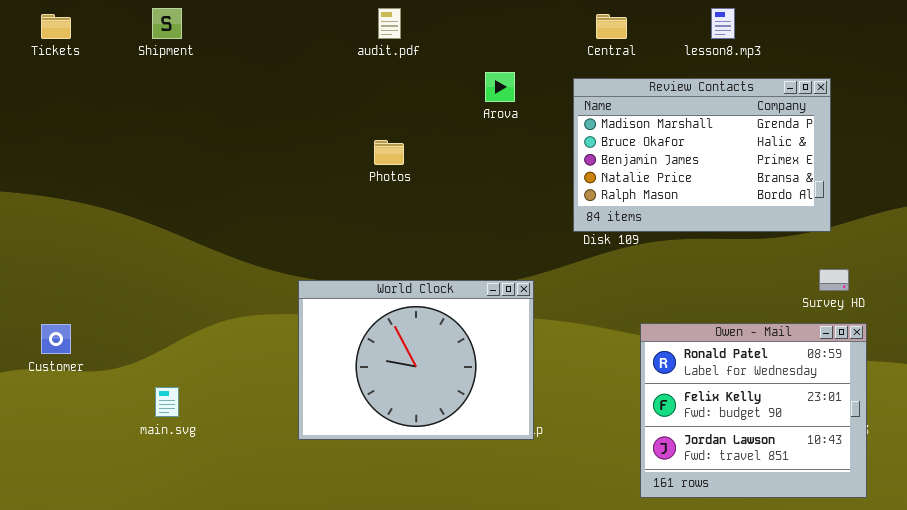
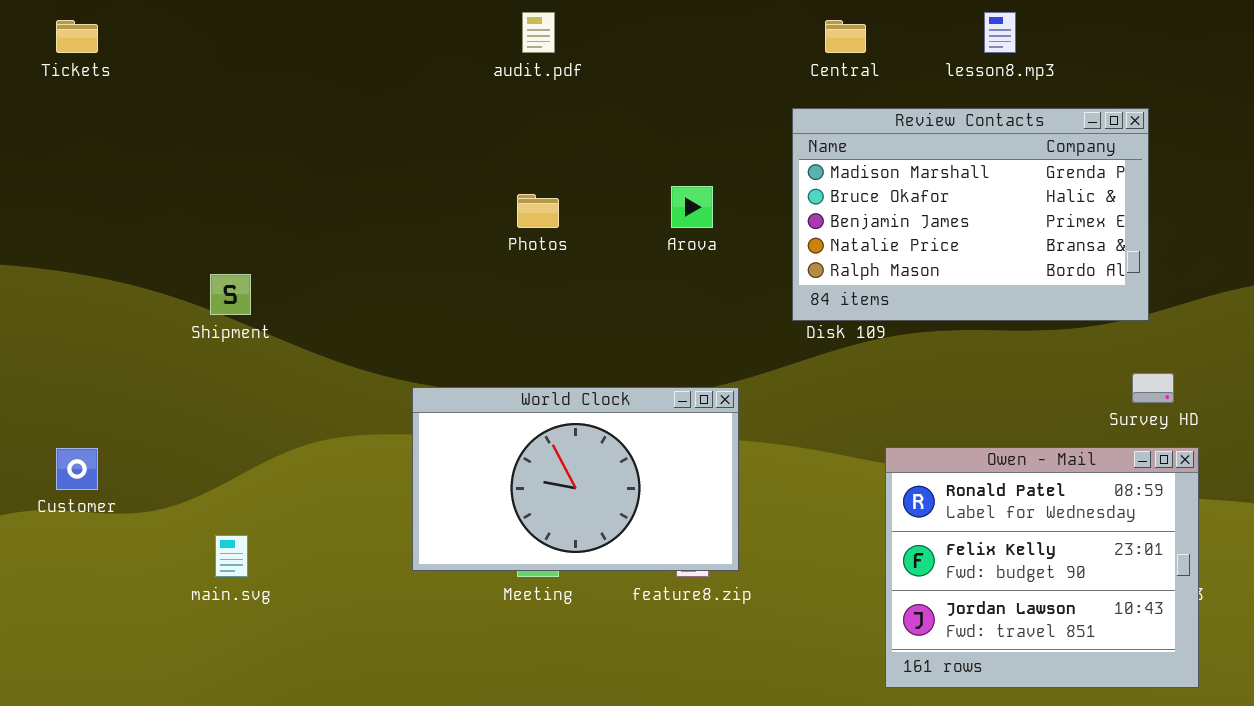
Shipment: [152,8,182,39] -> [210,274,251,315], moved
Arova: [485,72,515,102] -> [671,186,713,228], moved
World Clock: [298,280,534,440] -> [412,387,739,571], resized

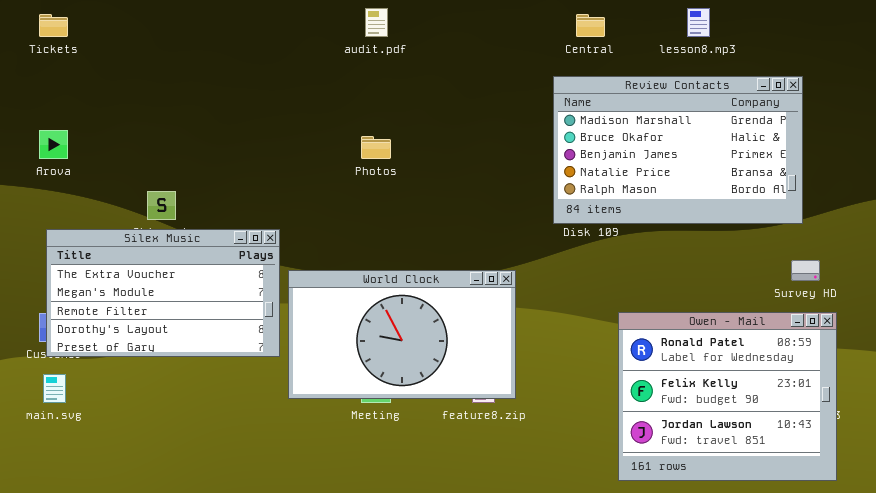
Arova: [671,186,713,228] -> [39,130,68,159], moved
Silex Music: none -> [46,229,280,357], opened
main.svg: [215,535,248,577] -> [43,374,66,403], moved

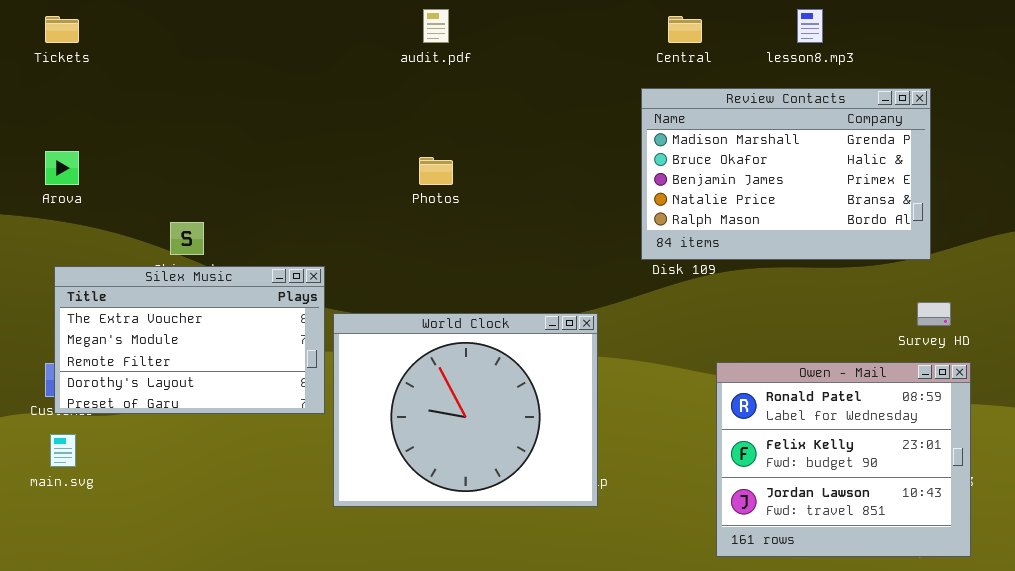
World Clock: [288,270,516,399] -> [333,313,598,507], resized

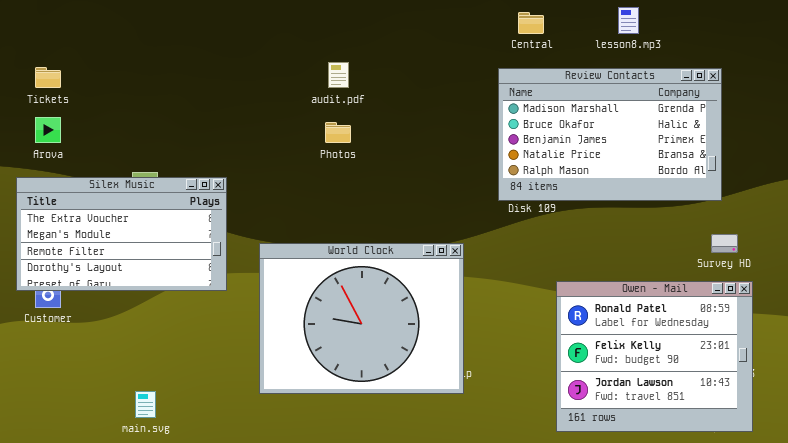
audit.pdf: [423,9,449,43] -> [328,62,349,88], moved
Tickets: [45,16,79,43] -> [35,67,61,88], moved
Silex Music: [54,266,325,414] -> [16,177,227,291], moved
main.svg: [50,434,76,467] -> [135,391,156,418], moved

